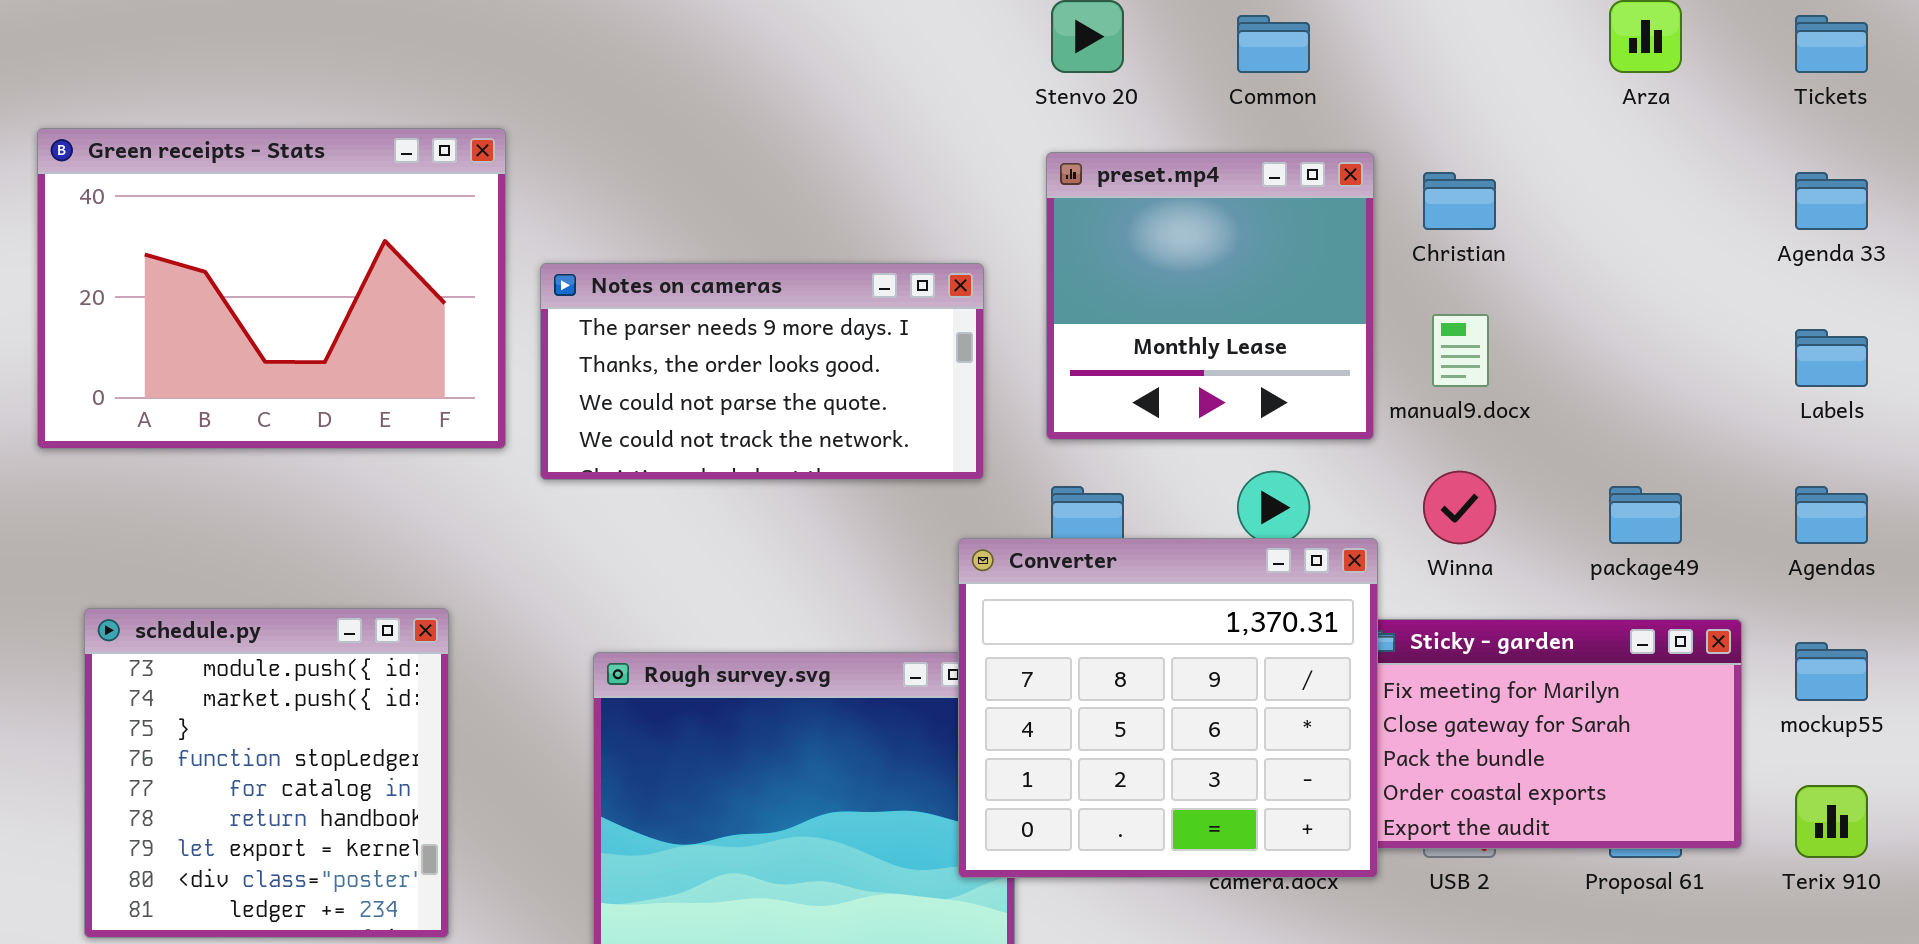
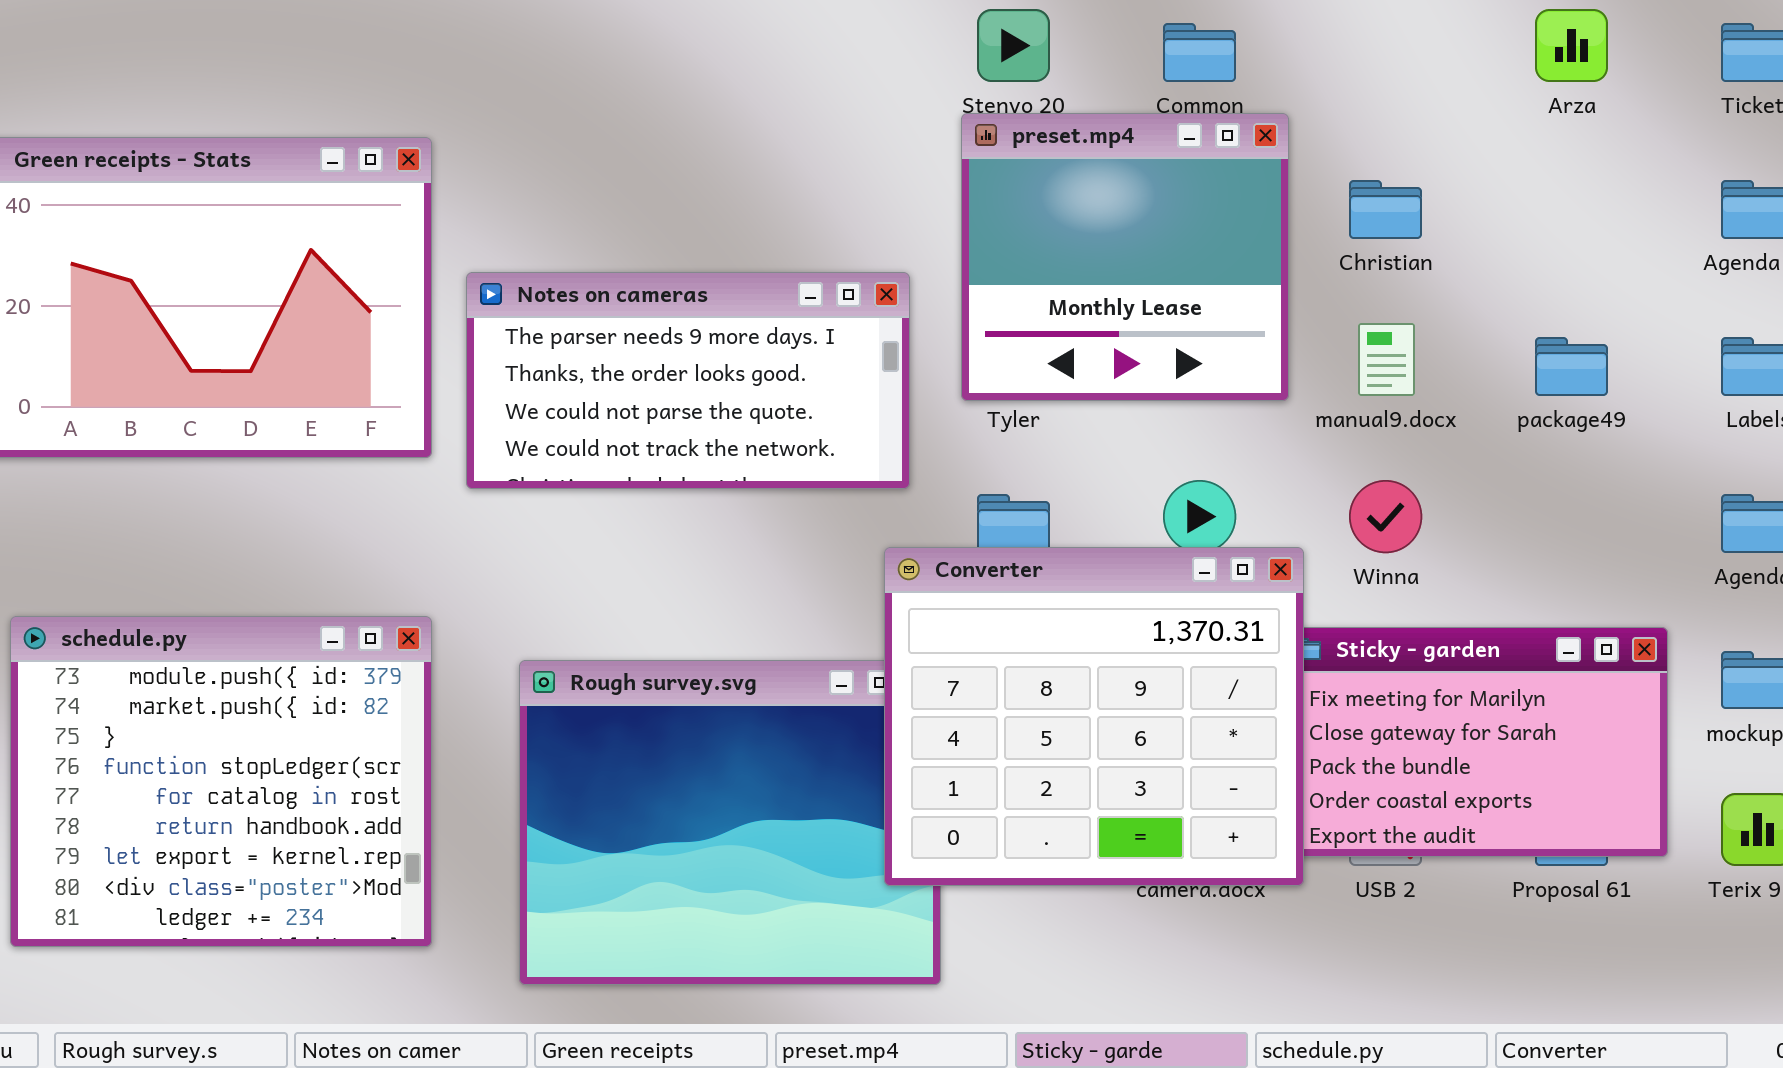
preset.mp4: [1046,152,1374,440] -> [961,113,1289,401], moved
package49: [1609,486,1682,544] -> [1535,337,1608,396], moved
schedule.py: [84,608,449,938] -> [10,616,432,947], resized

